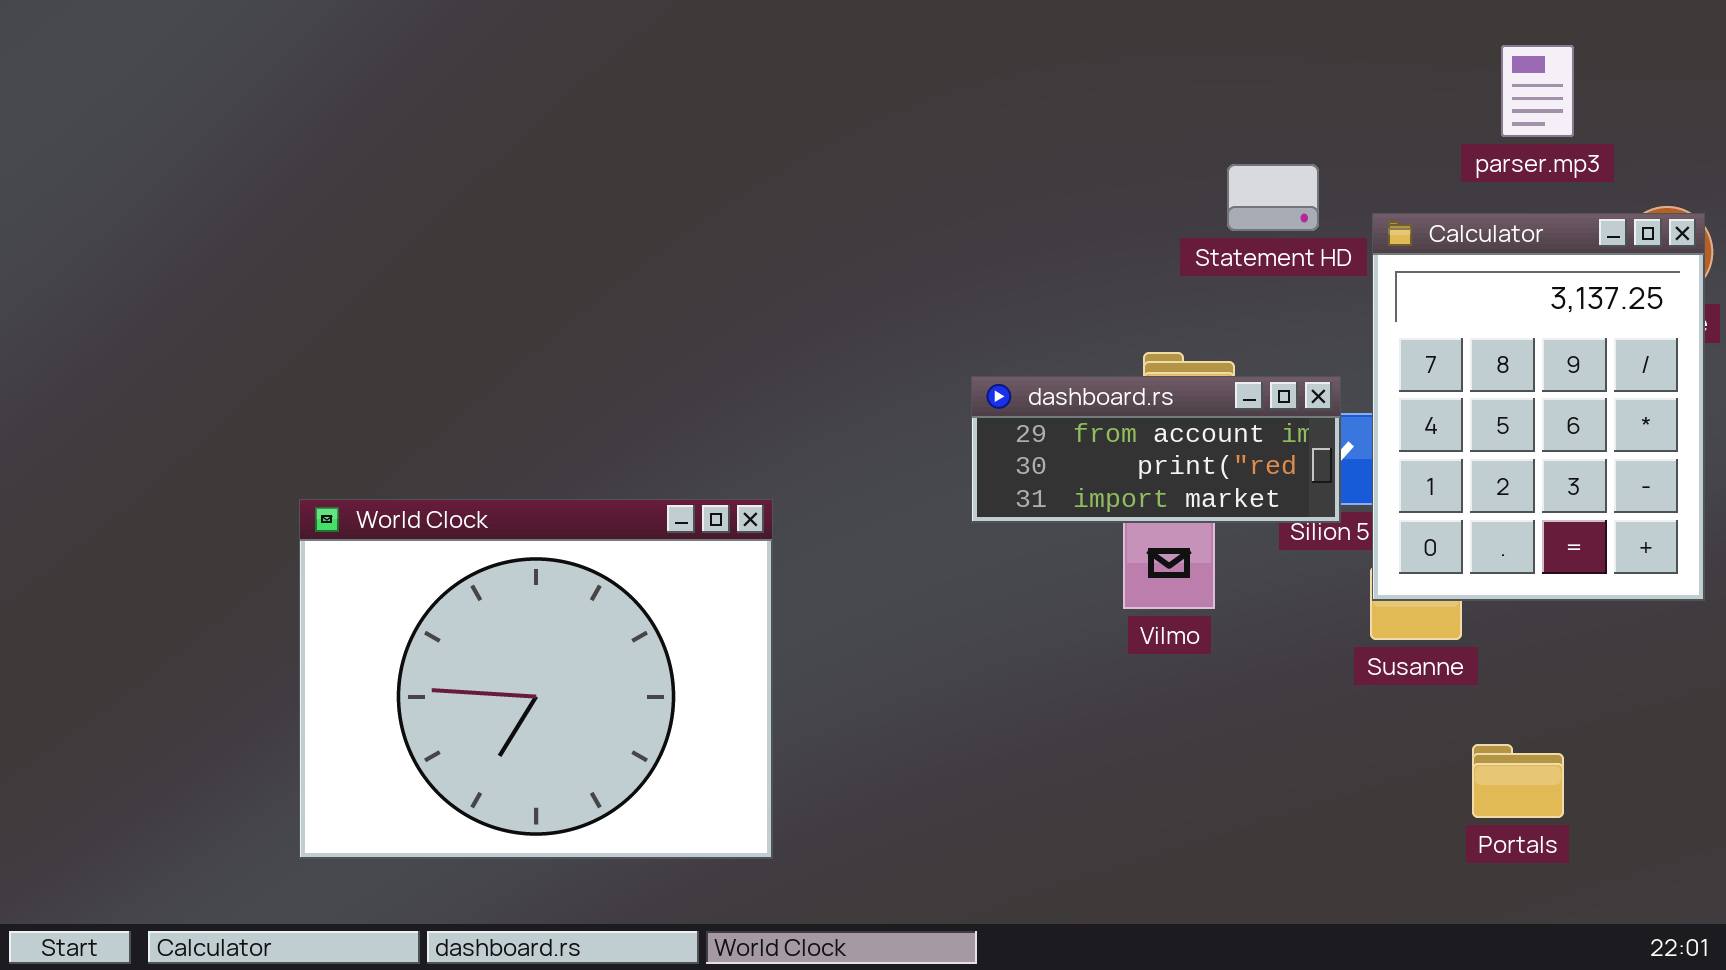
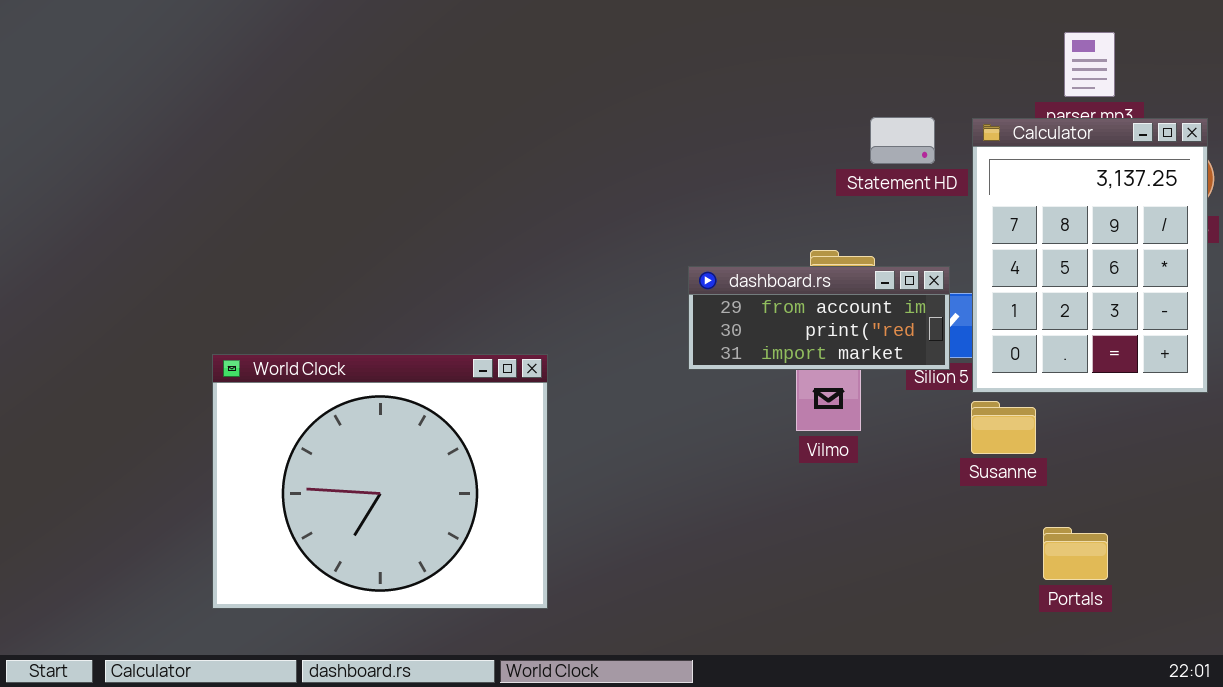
Calculator: [1372,213,1705,601] -> [972,118,1208,393], moved

